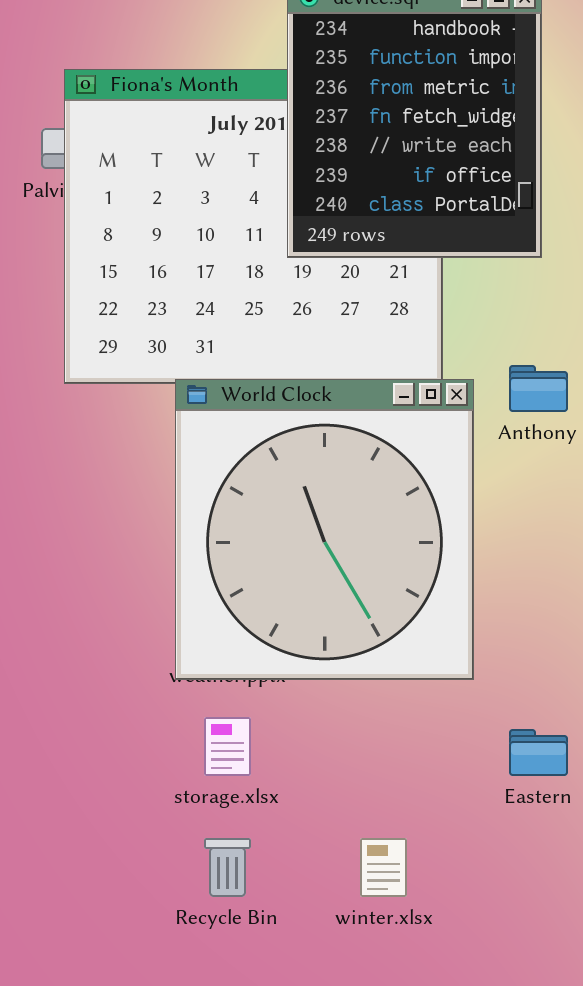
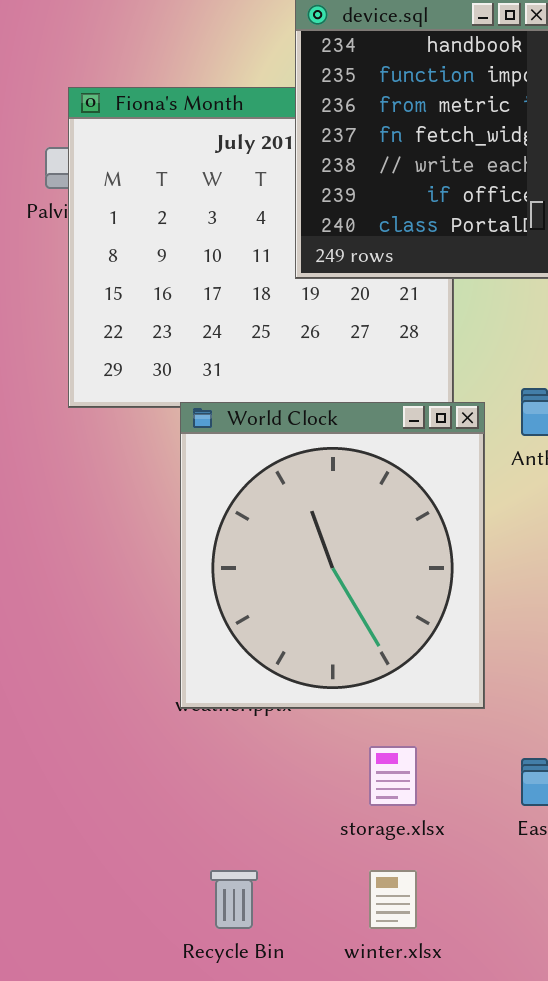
storage.xlsx: [204,717,251,776] -> [369,746,417,806], moved

